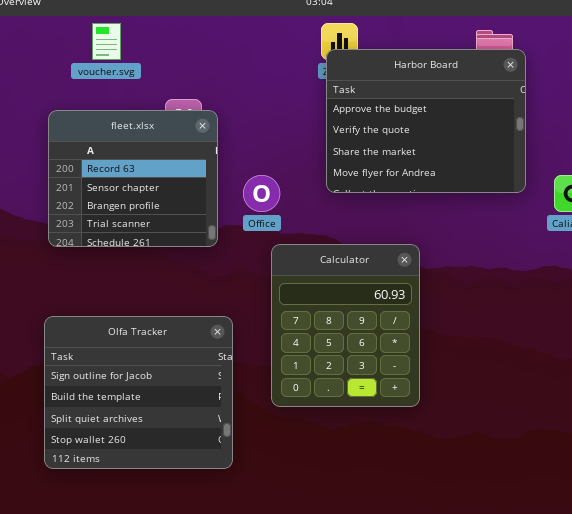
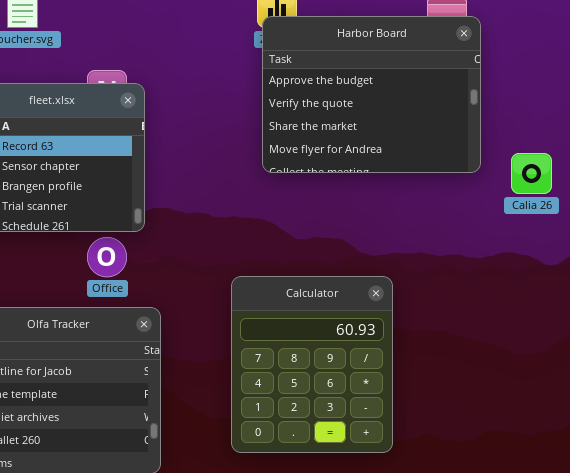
Office: [243,175,280,212] -> [87,237,127,277], moved
Calculator: [271,244,420,407] -> [231,276,393,453], moved

